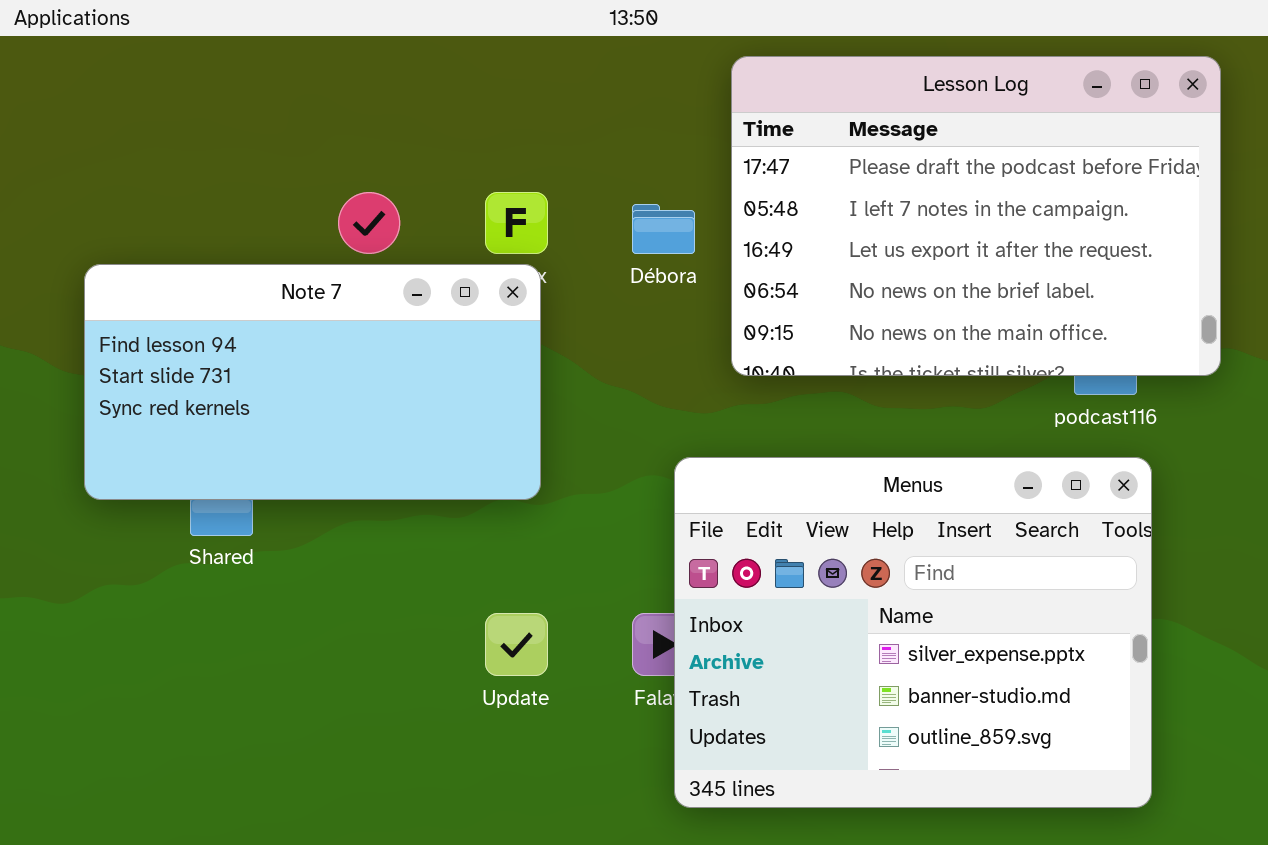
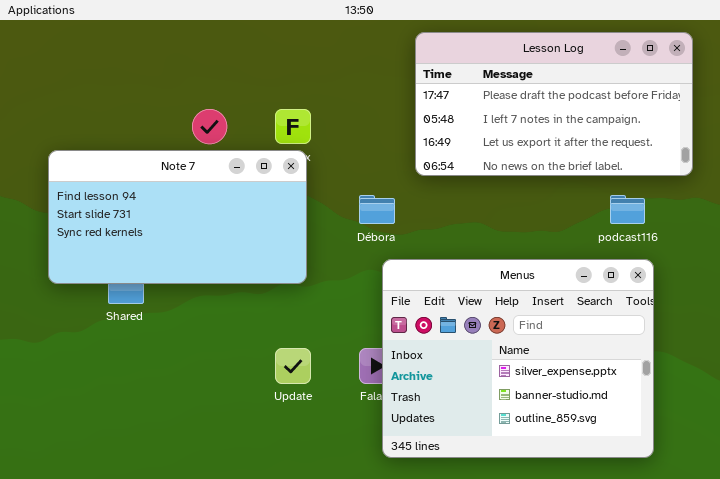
Lesson Log: [731,56,1221,376] -> [415,32,693,176], resized
Débora: [632,204,695,254] -> [359,195,395,224], moved

